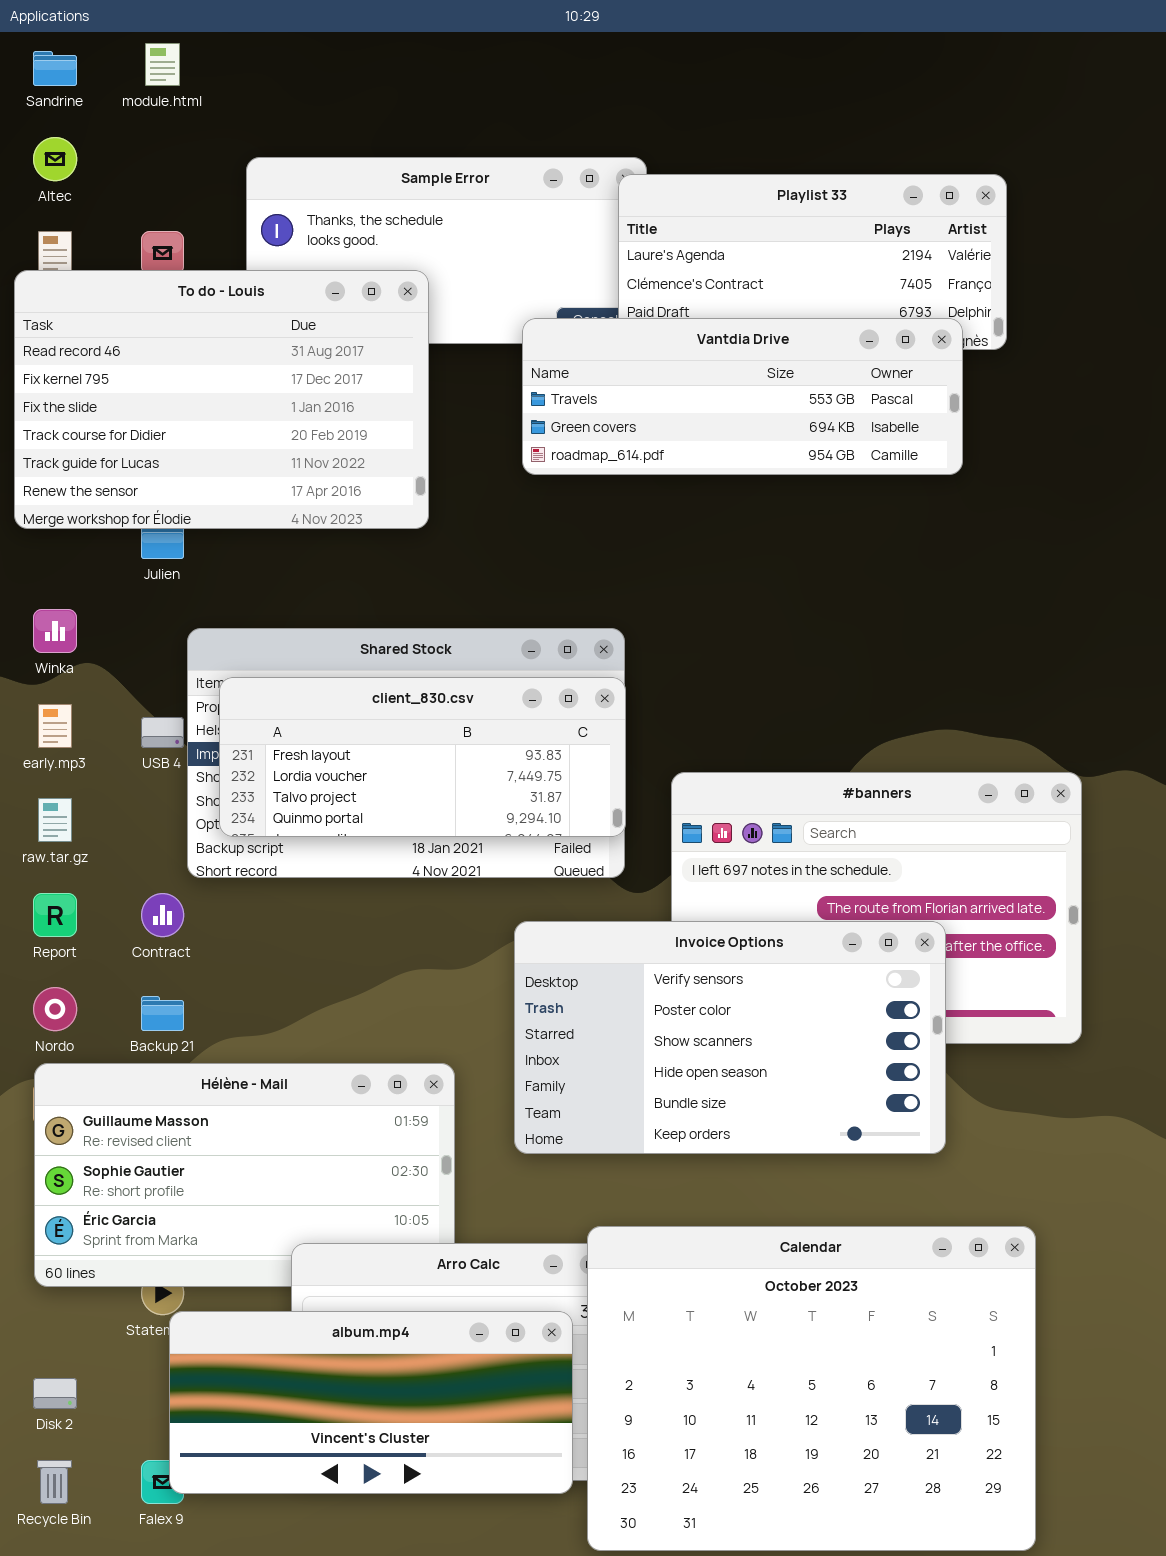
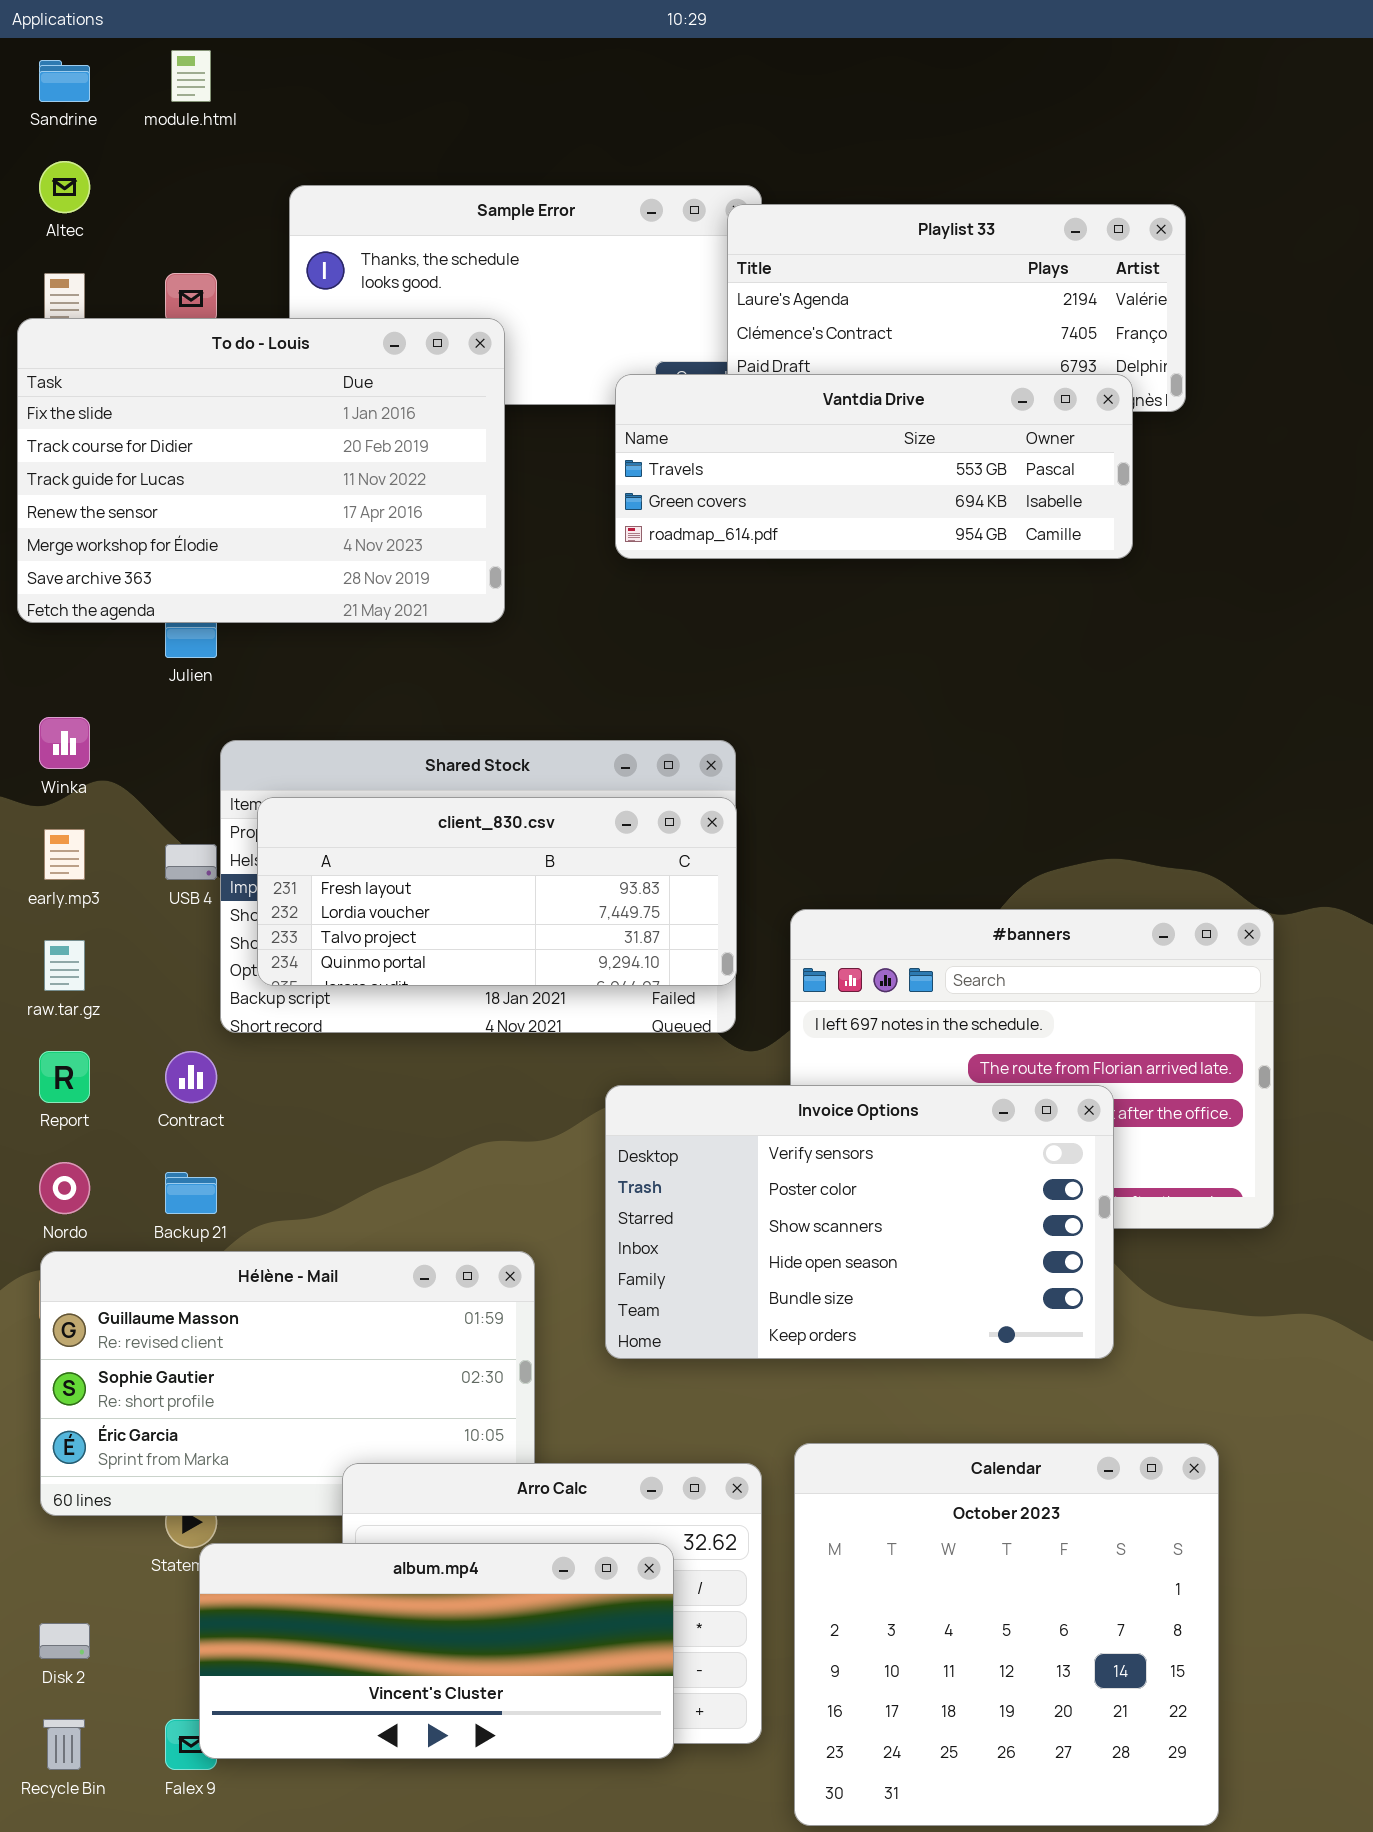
To do - Louis: [14,270,429,529] -> [17,318,505,623], scrolled down 2 rows
Calendar: [587,1226,1036,1551] -> [794,1443,1219,1826], resized

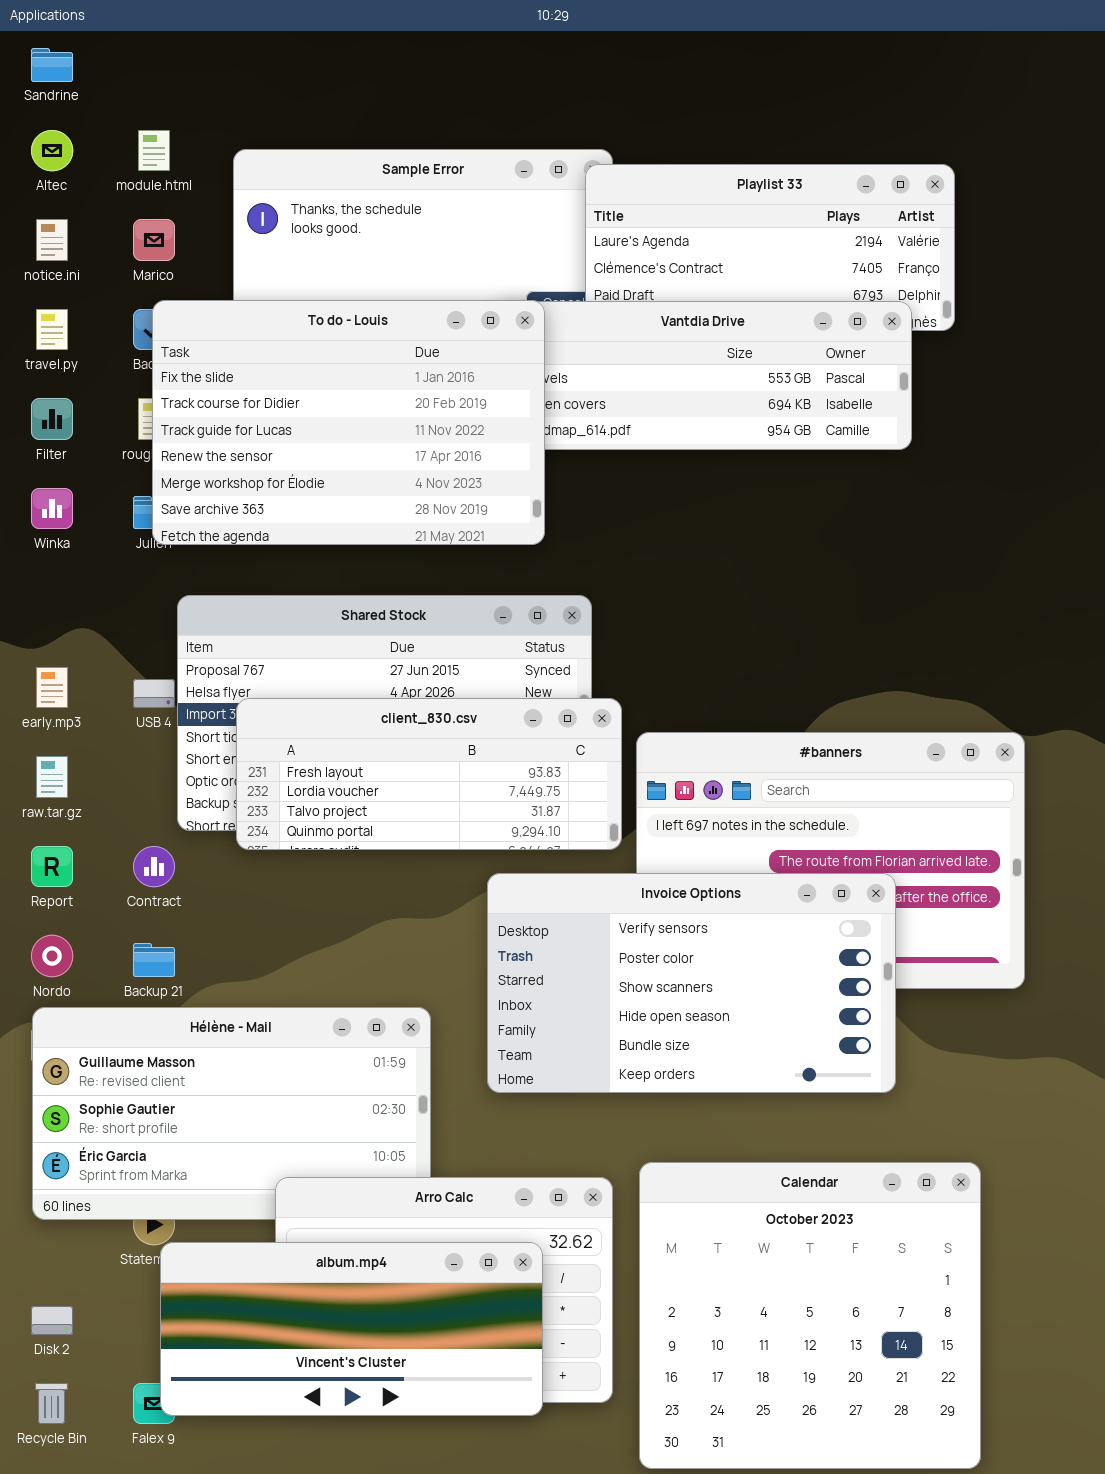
module.html: [171,50,211,102] -> [138,130,170,171], moved
To do - Louis: [17,318,505,623] -> [152,300,545,545], moved
Winka: [39,717,90,769] -> [31,488,73,529], moved
client_830.csv: [257,797,737,986] -> [236,698,622,850], moved

